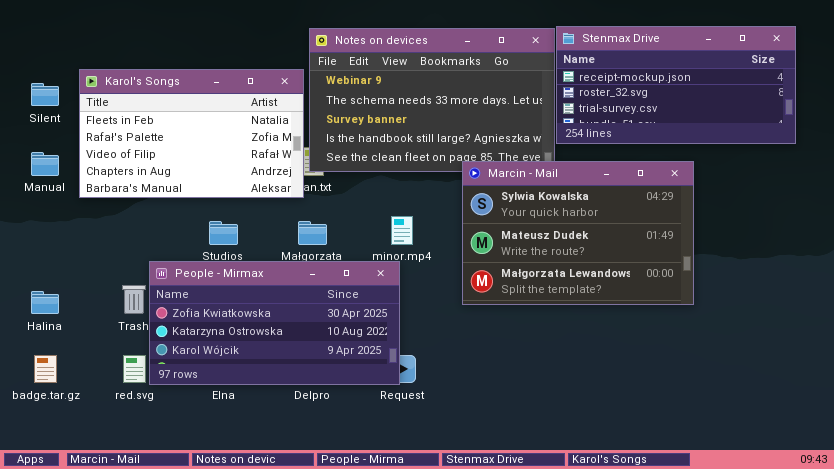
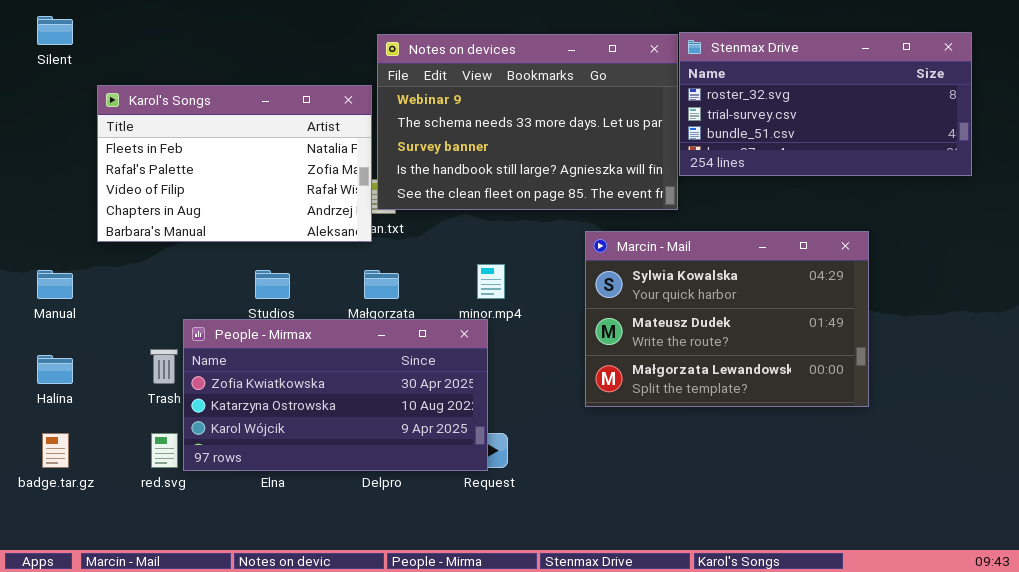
Stenmax Drive: [556,26,796,144] -> [679,32,972,176], scrolled down 1 row
Silent: [31,83,59,106] -> [37,16,73,45], moved
Manual: [31,152,59,176] -> [37,270,73,299], moved
Marcin - Mail: [462,161,694,305] -> [585,231,869,407], moved

